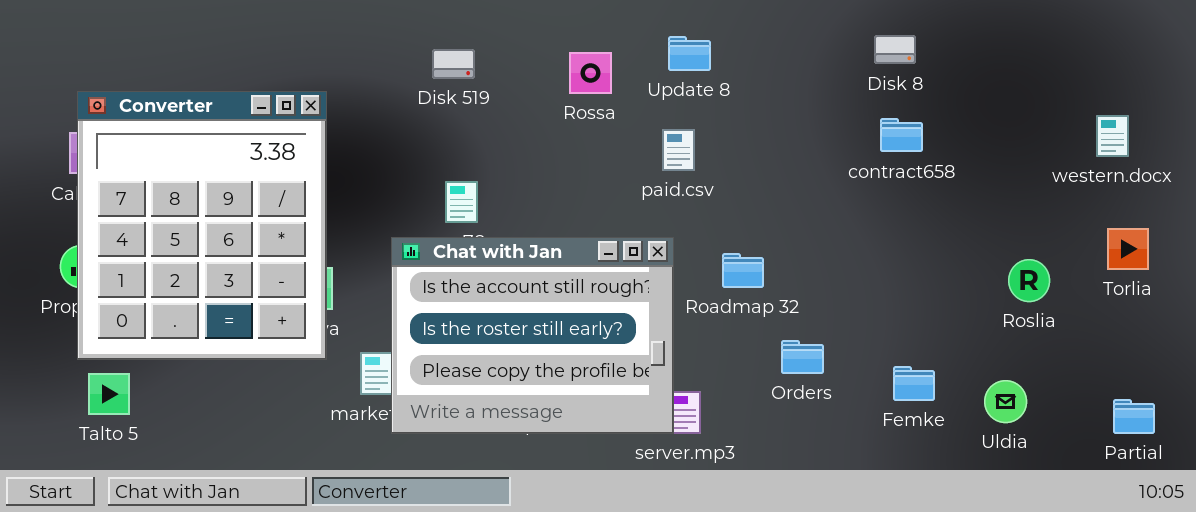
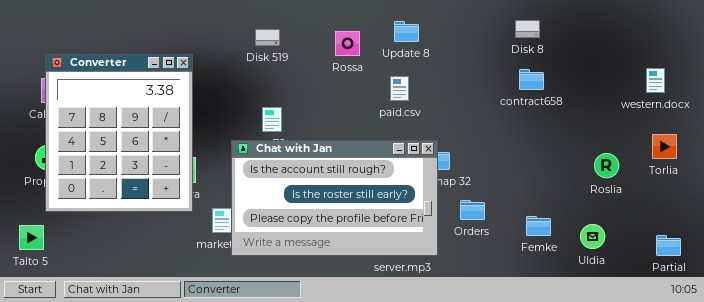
Chat with Jan: [391,237,674,434] -> [231,140,438,256], resized
Talto 5: [88,373,130,415] -> [19,225,44,250], moved

